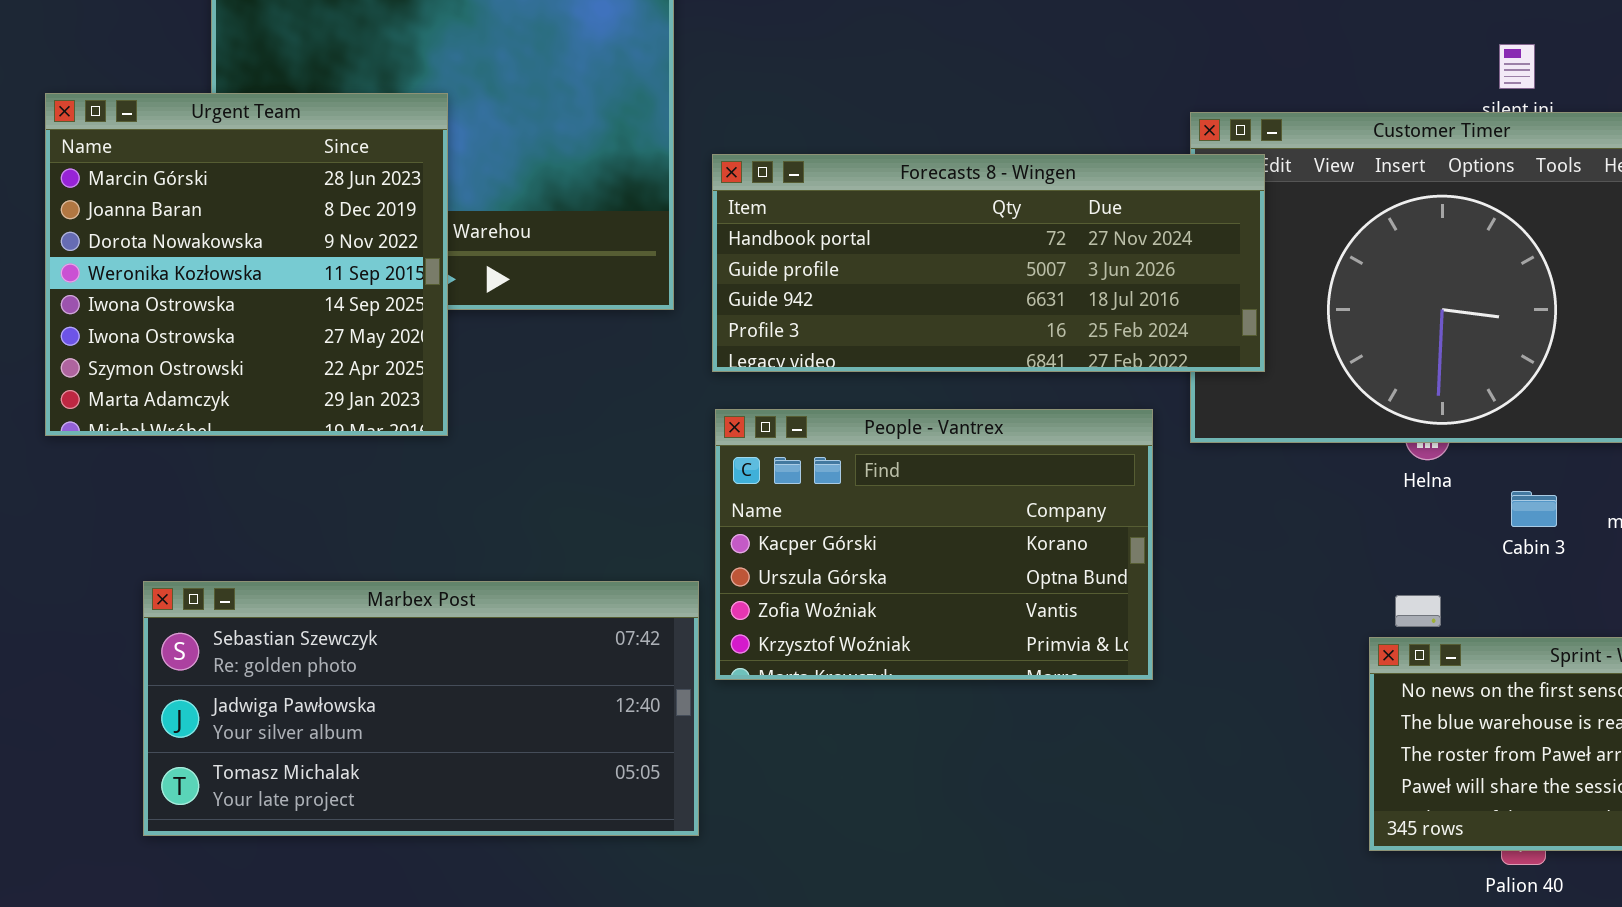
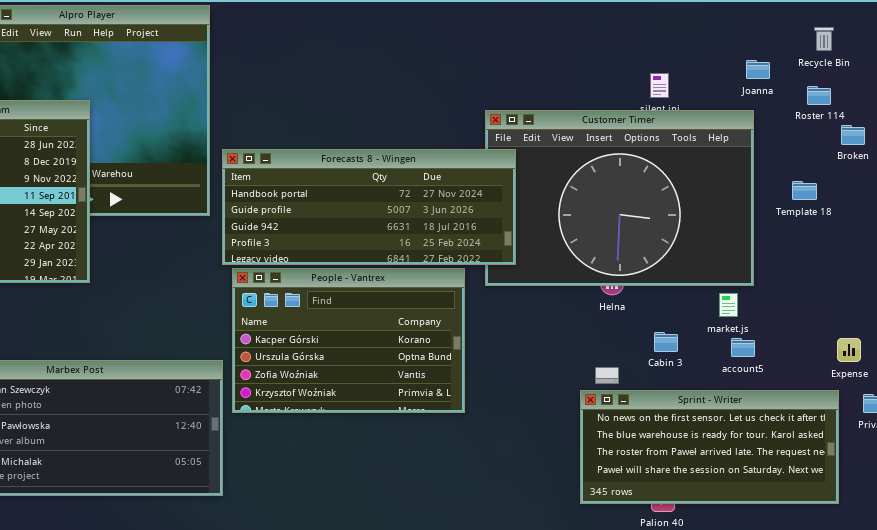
Forecasts 8 - Wingen: [712,154,1265,372] -> [222,149,516,265], moved
Cabin 3: [1511,491,1557,527] -> [654,332,678,352], moved

